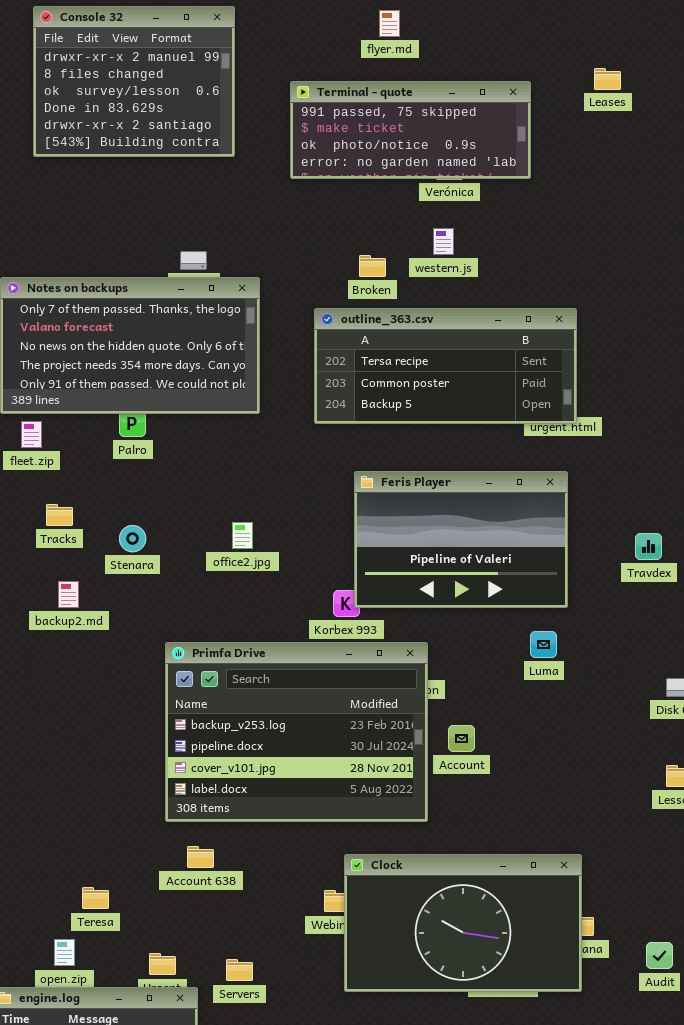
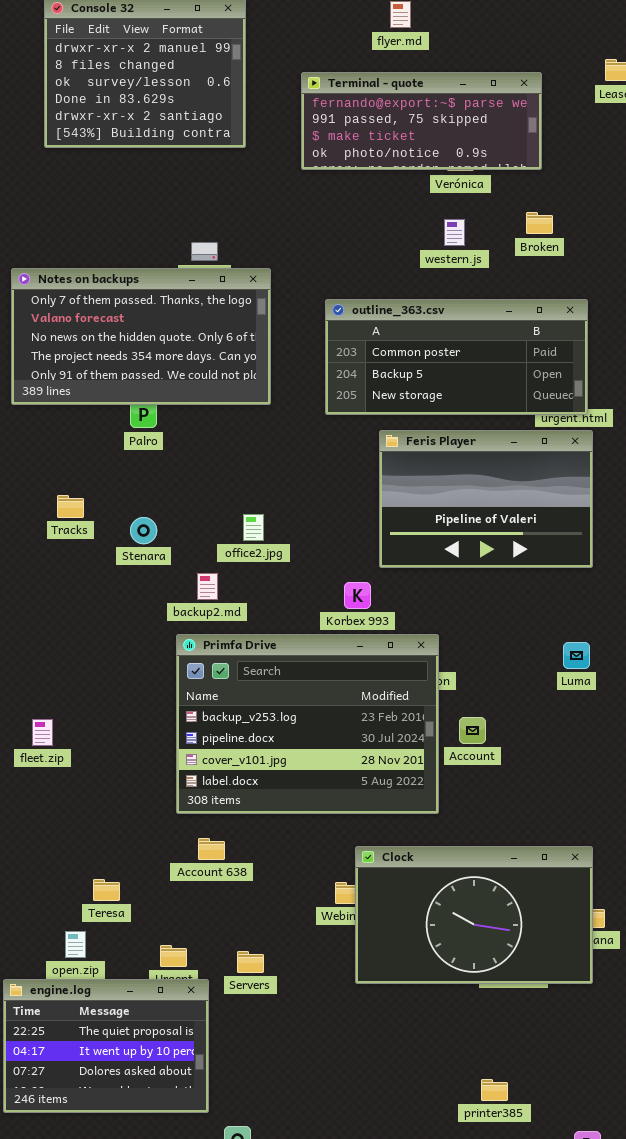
Terminal - quote: [290,81,531,179] -> [301,72,542,170], scrolled up 1 row
Broken: [359,255,386,277] -> [526,212,553,234], moved
outline_363.csv: [314,308,577,424] -> [325,299,588,415], scrolled down 1 row
fleet.zip: [21,421,42,448] -> [32,719,53,746], moved
Feris Player: [354,471,568,608] -> [379,430,593,568], moved
backup2.md: [58,581,79,608] -> [197,573,218,600], moved
Luma: [530,631,557,658] -> [563,642,590,669], moved

